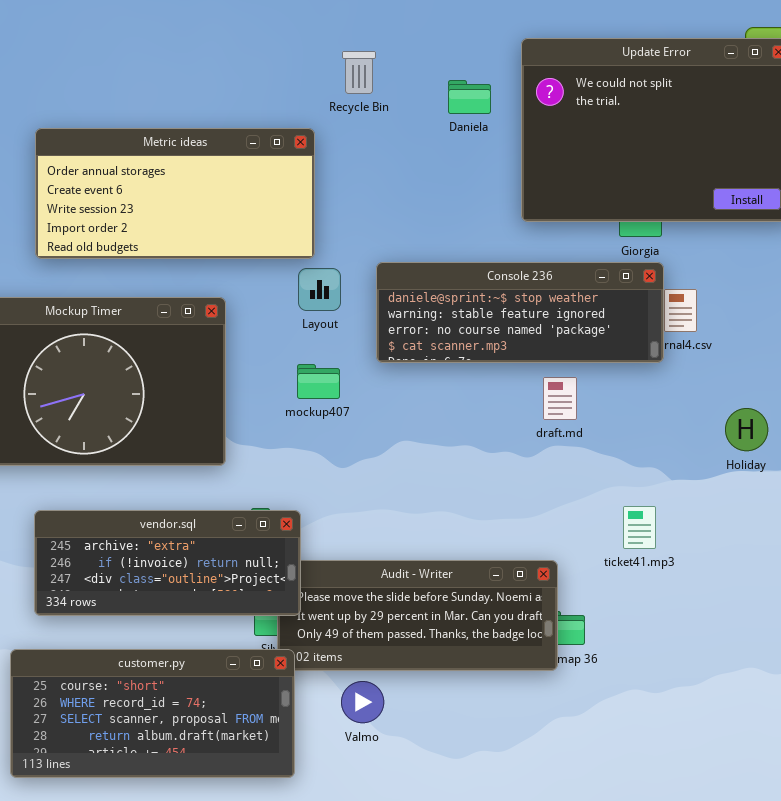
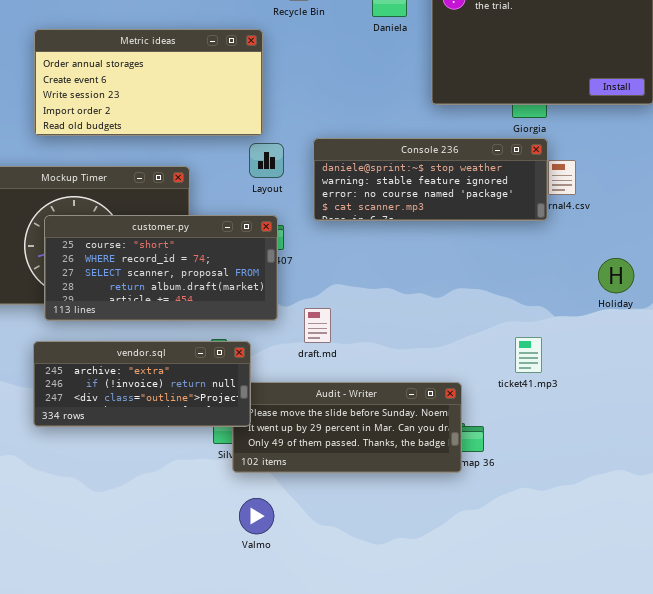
draft.md: [543,377,577,420] -> [304,308,331,343], moved
customer.py: [10,649,295,778] -> [44,215,278,321], moved
Valmo: [341,681,384,723] -> [239,498,274,534], moved

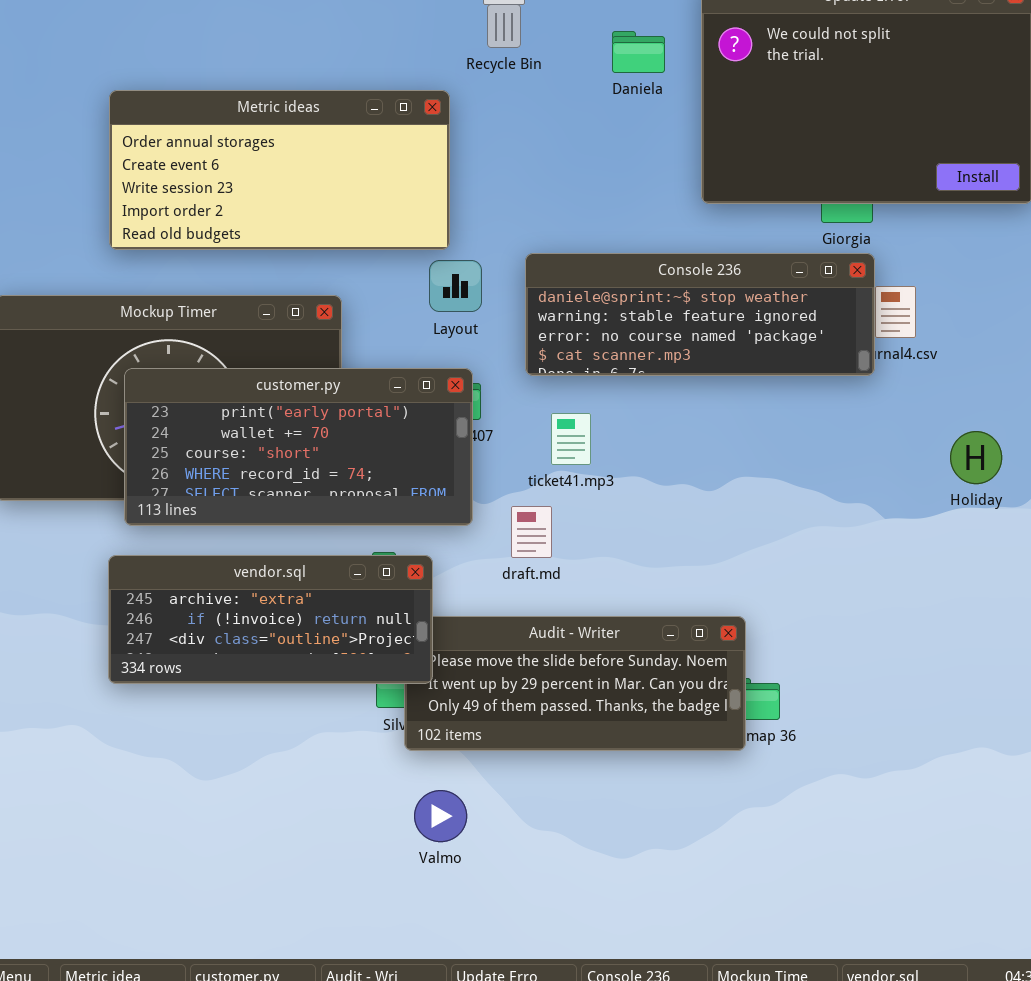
customer.py: [44,215,278,321] -> [124,368,473,526], scrolled up 2 rows
ticket41.mp3: [515,337,542,373] -> [551,413,591,465], moved

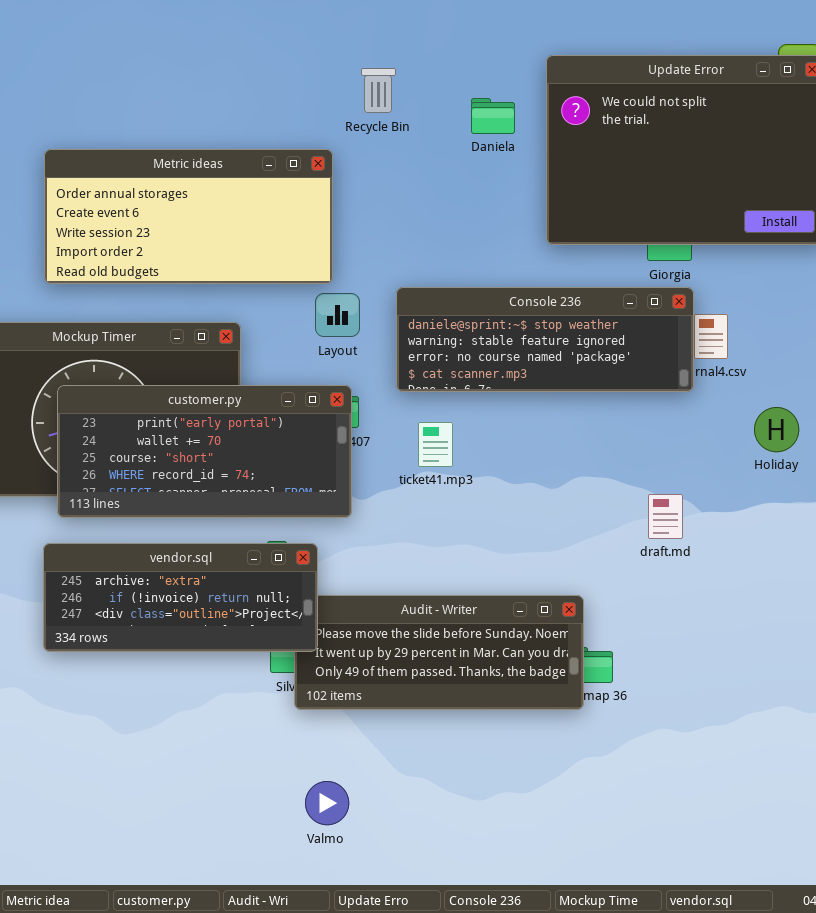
Holiday: [950,431,1002,484] -> [754,407,799,452], moved
draft.md: [511,506,552,558] -> [648,494,683,539], moved
Valmo: [414,790,467,842] -> [305,781,349,825], moved

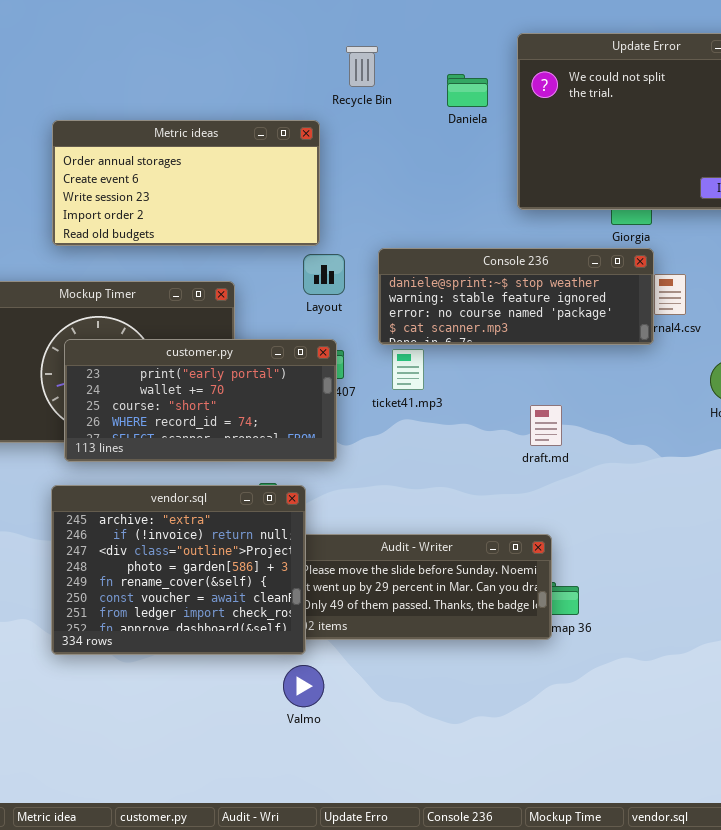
ticket41.mp3: [418,422,453,467] -> [392,349,424,390], moved
draft.md: [648,494,683,539] -> [530,405,562,446], moved
vendor.sql: [43,543,318,652] -> [51,485,306,655], resized
Valmo: [305,781,349,825] -> [283,665,324,707], moved

